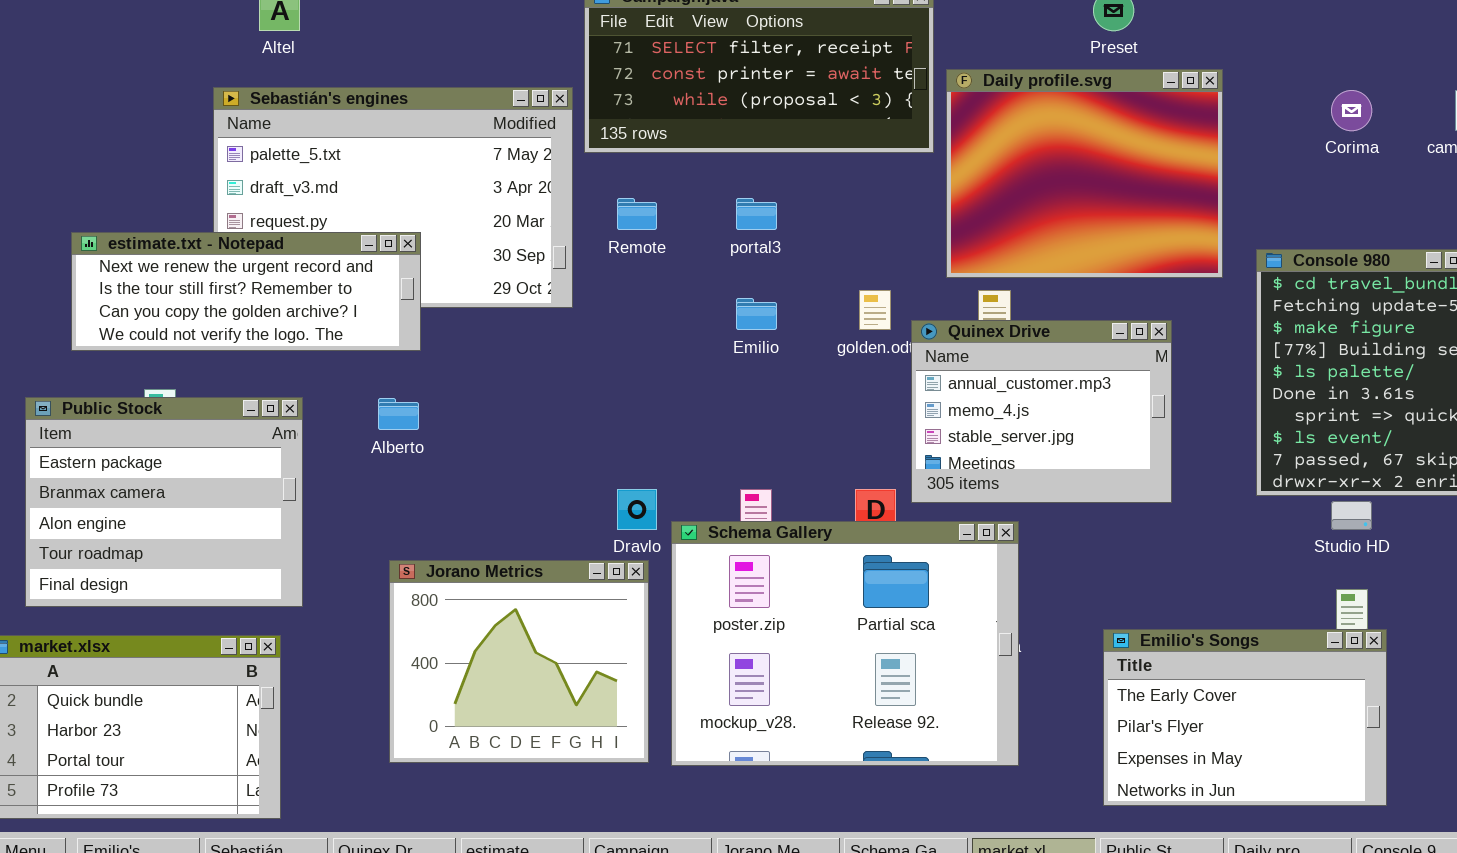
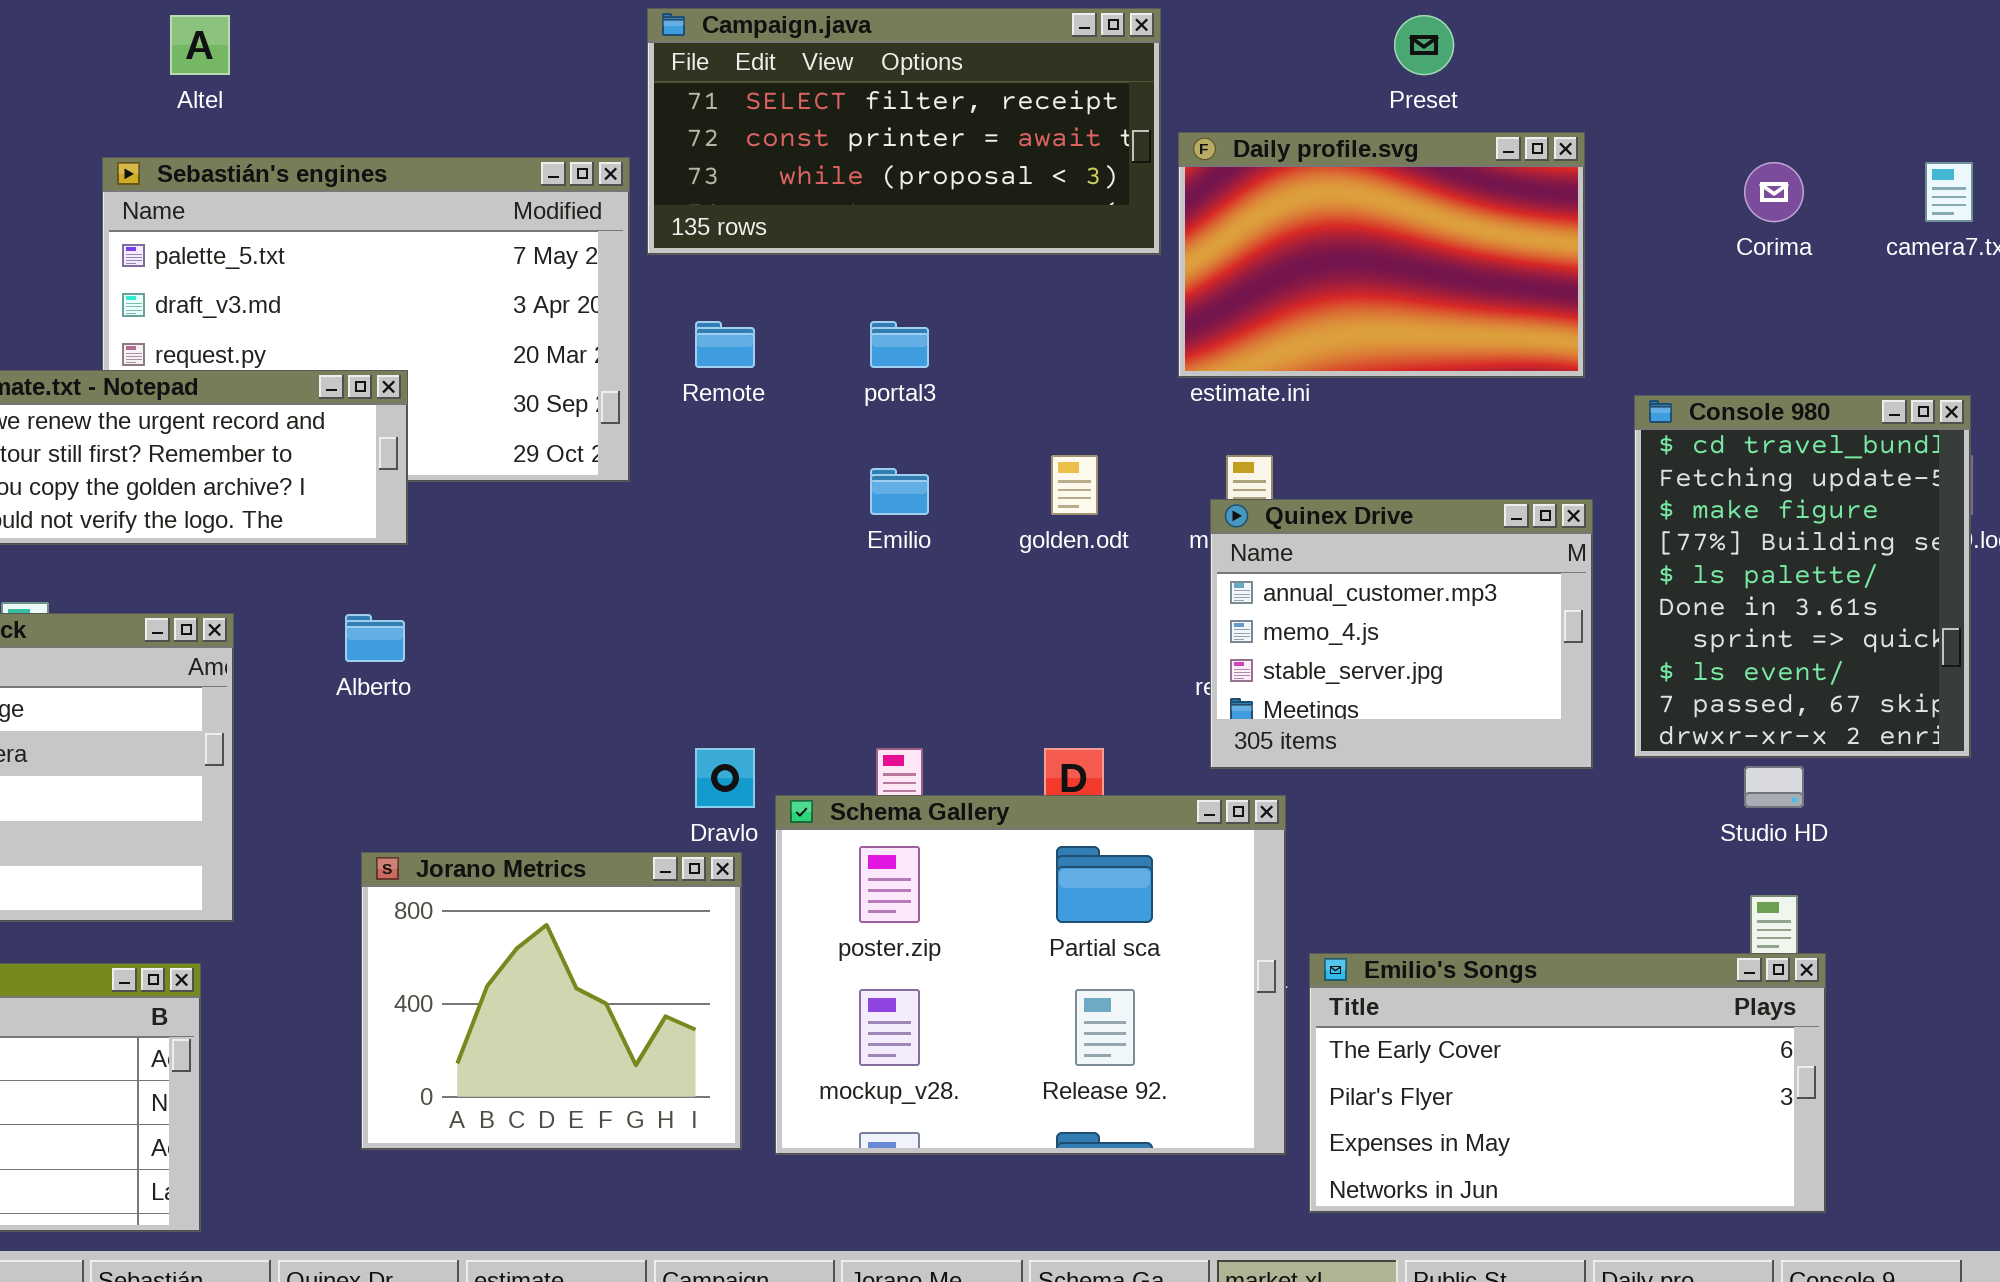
Daily profile.svg: [946,69,1223,278] -> [1178,132,1585,378], resized
Quinex Drive: [911,320,1172,503] -> [1210,499,1593,769], moved
Emilio's Songs: [1103,629,1387,806] -> [1309,953,1826,1213], resized

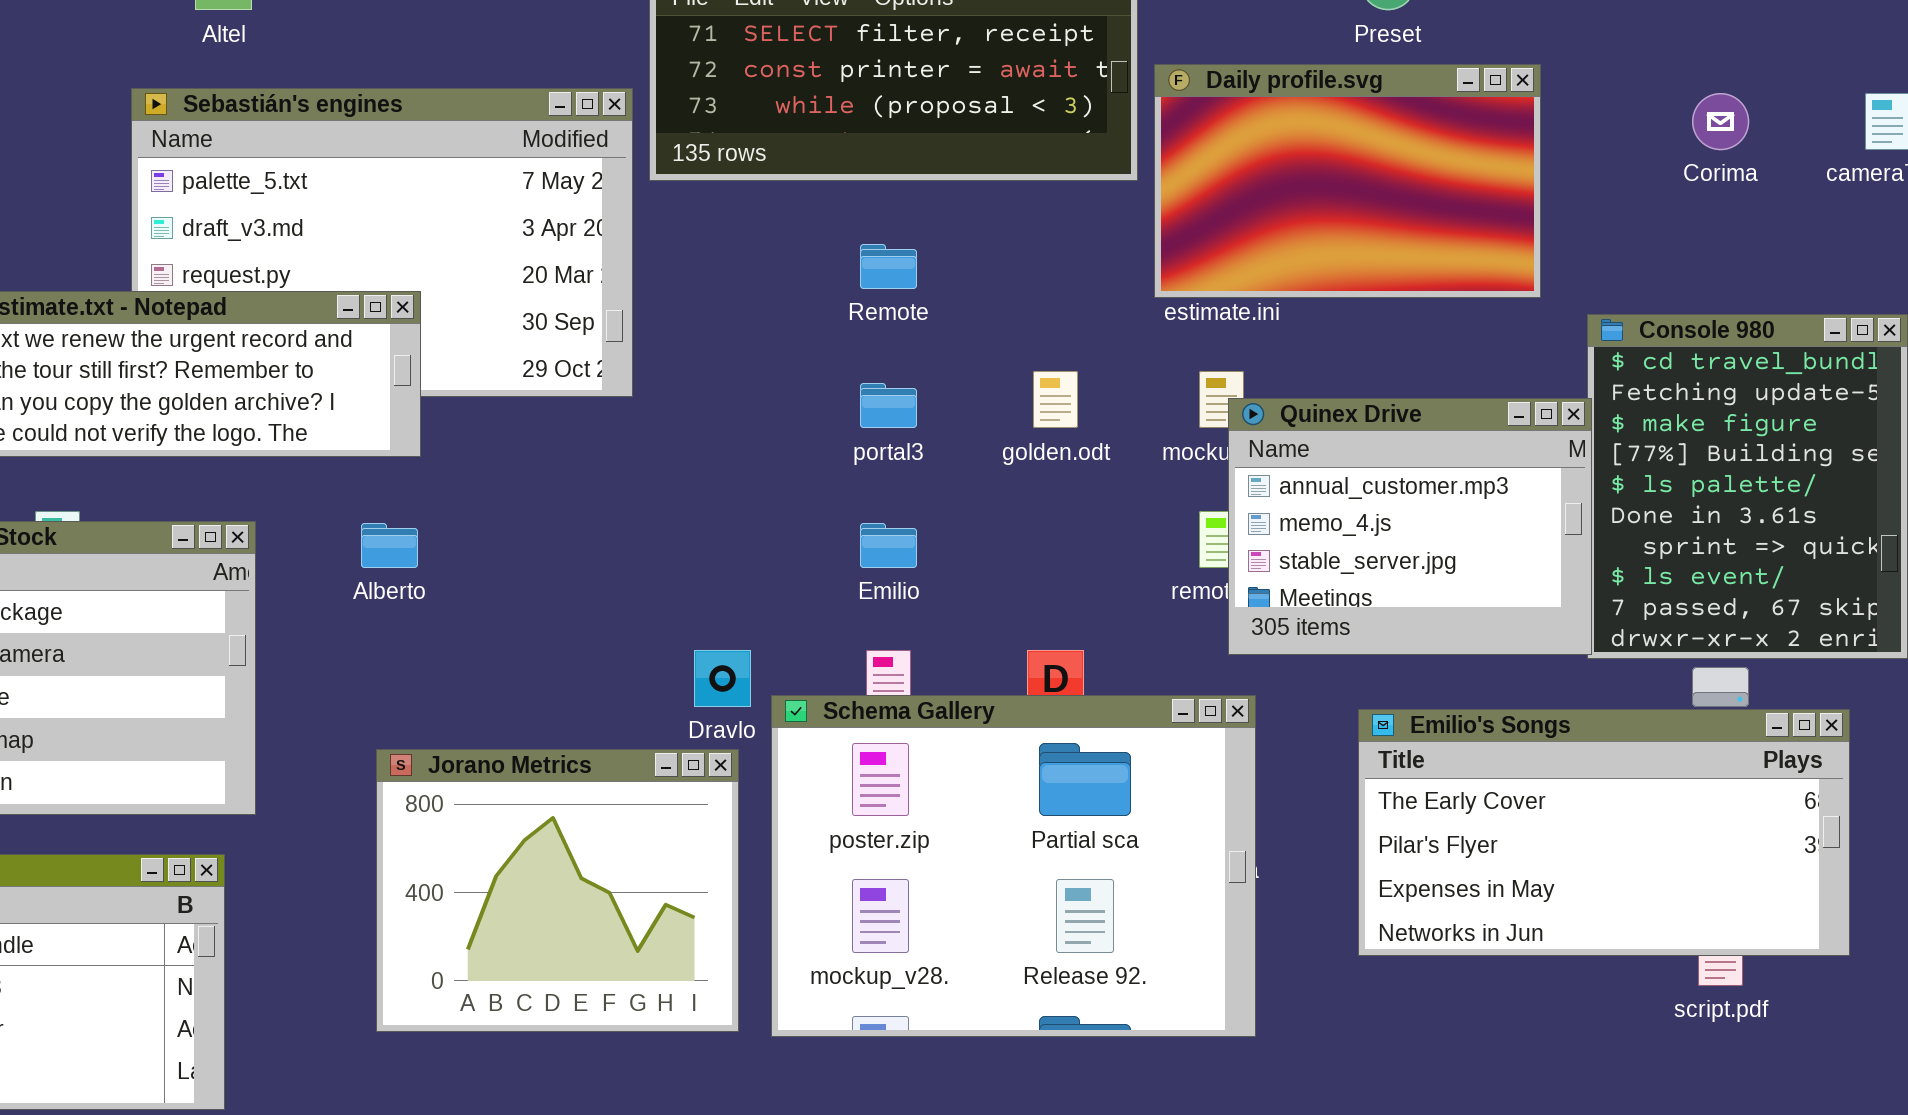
Remote: [695,321,755,368] -> [860,244,917,289], moved
portal3: [870,321,929,368] -> [860,383,917,428], moved
Emilio: [870,468,929,515] -> [860,523,917,568], moved
Quinex Drive: [1210,499,1593,769] -> [1228,398,1592,655], moved
Emilio's Songs: [1309,953,1826,1213] -> [1358,709,1850,956], moved

